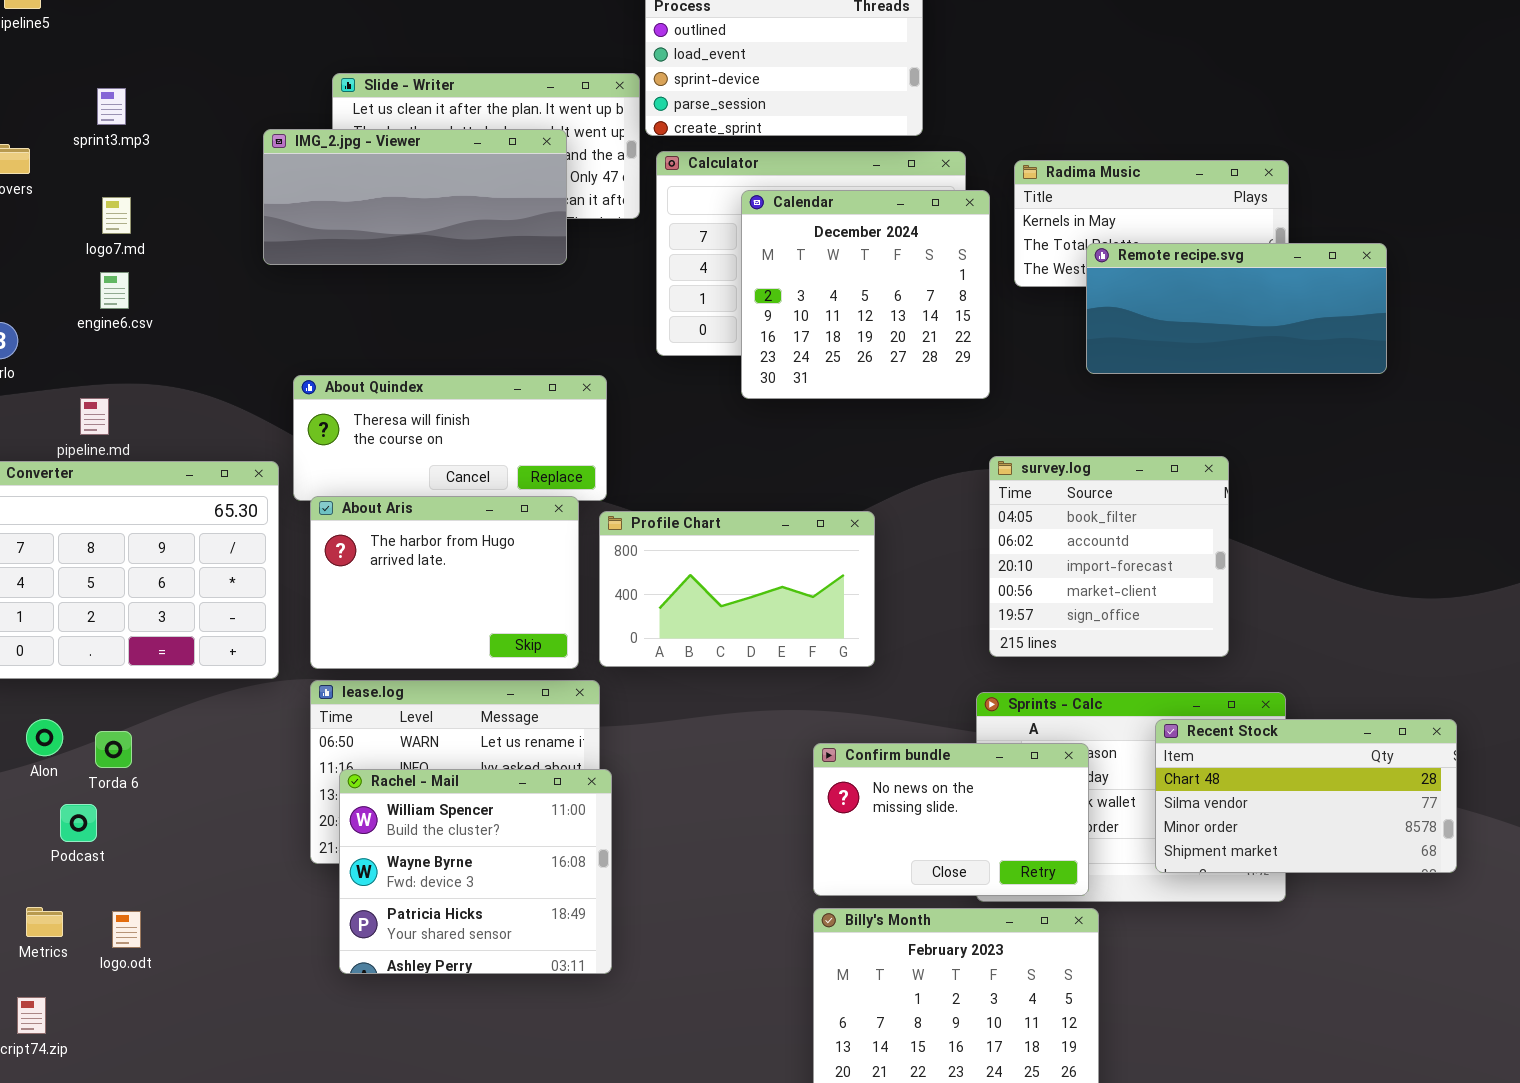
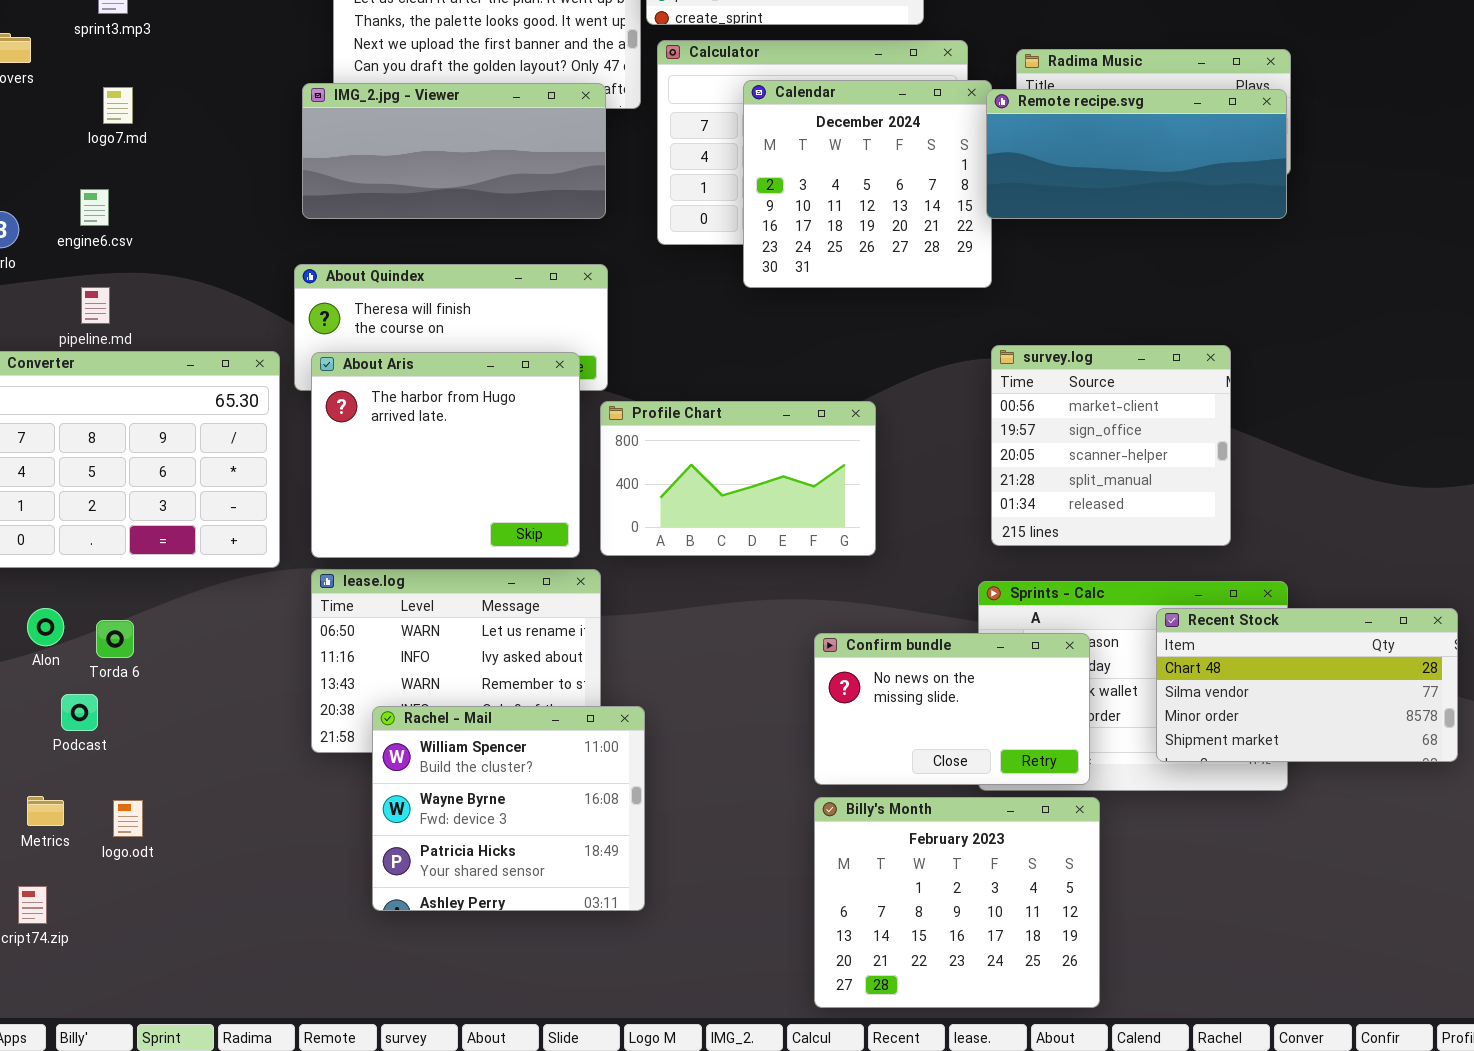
IMG_2.jpg - Viewer: [263,129,567,265] -> [302,83,606,219], moved
Remote recipe.svg: [1086,243,1387,374] -> [986,89,1287,219], moved
engine6.csv: [100,272,129,309] -> [80,189,109,226], moved
survey.log: [989,456,1229,657] -> [991,345,1231,546], scrolled down 3 rows
About Aris: [310,496,579,669] -> [311,352,580,558], resized
Rachel - Mail: [339,769,612,974] -> [372,706,645,911], moved

